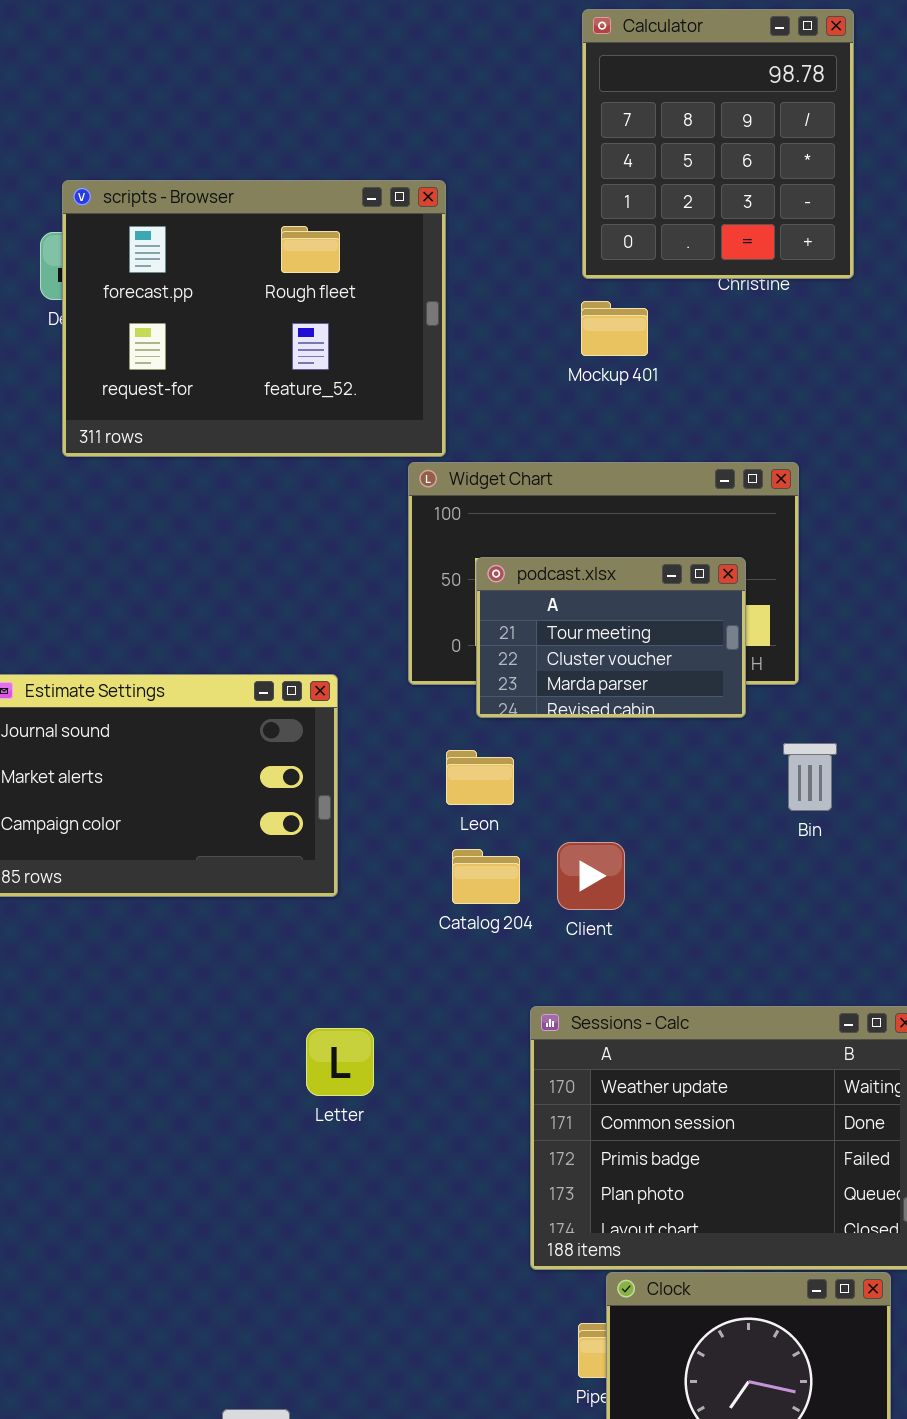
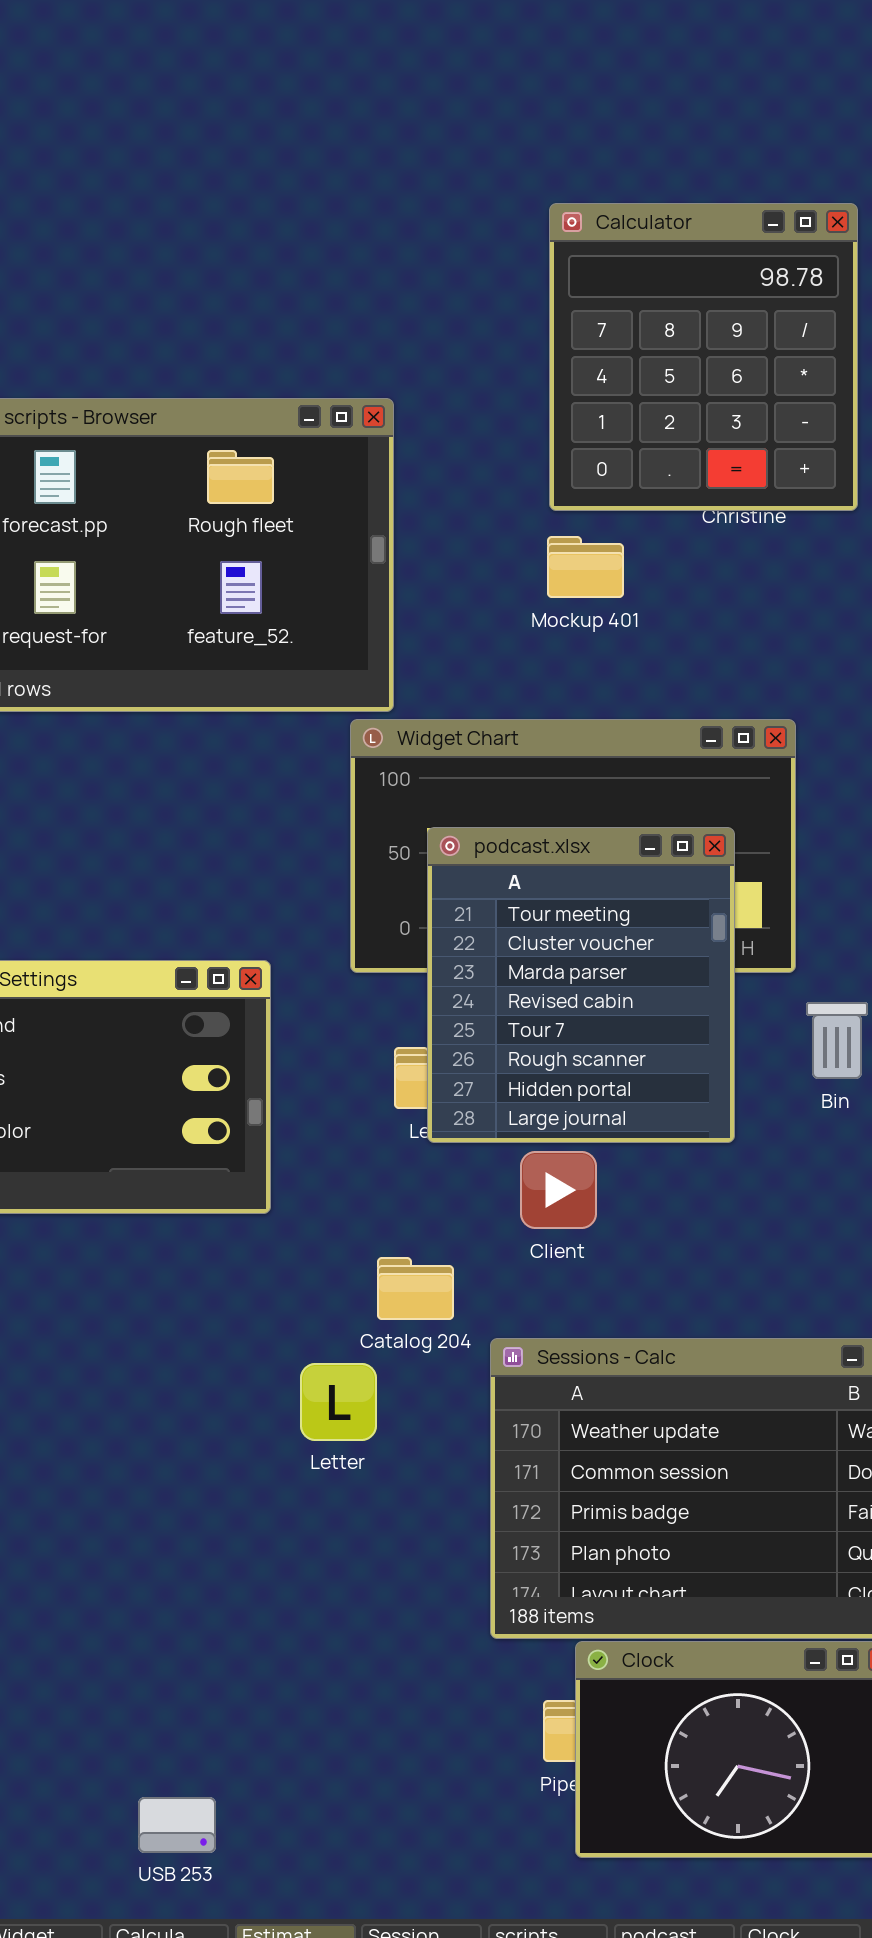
podcast.xlsx: [476,557,746,718] -> [427,827,735,1143], resized
Bin: [783,743,837,811] -> [806,1002,868,1079], moved
Catalog 204: [452,849,520,904] -> [377,1257,454,1320], moved
Letter: [306,1028,374,1096] -> [300,1363,377,1441], moved

